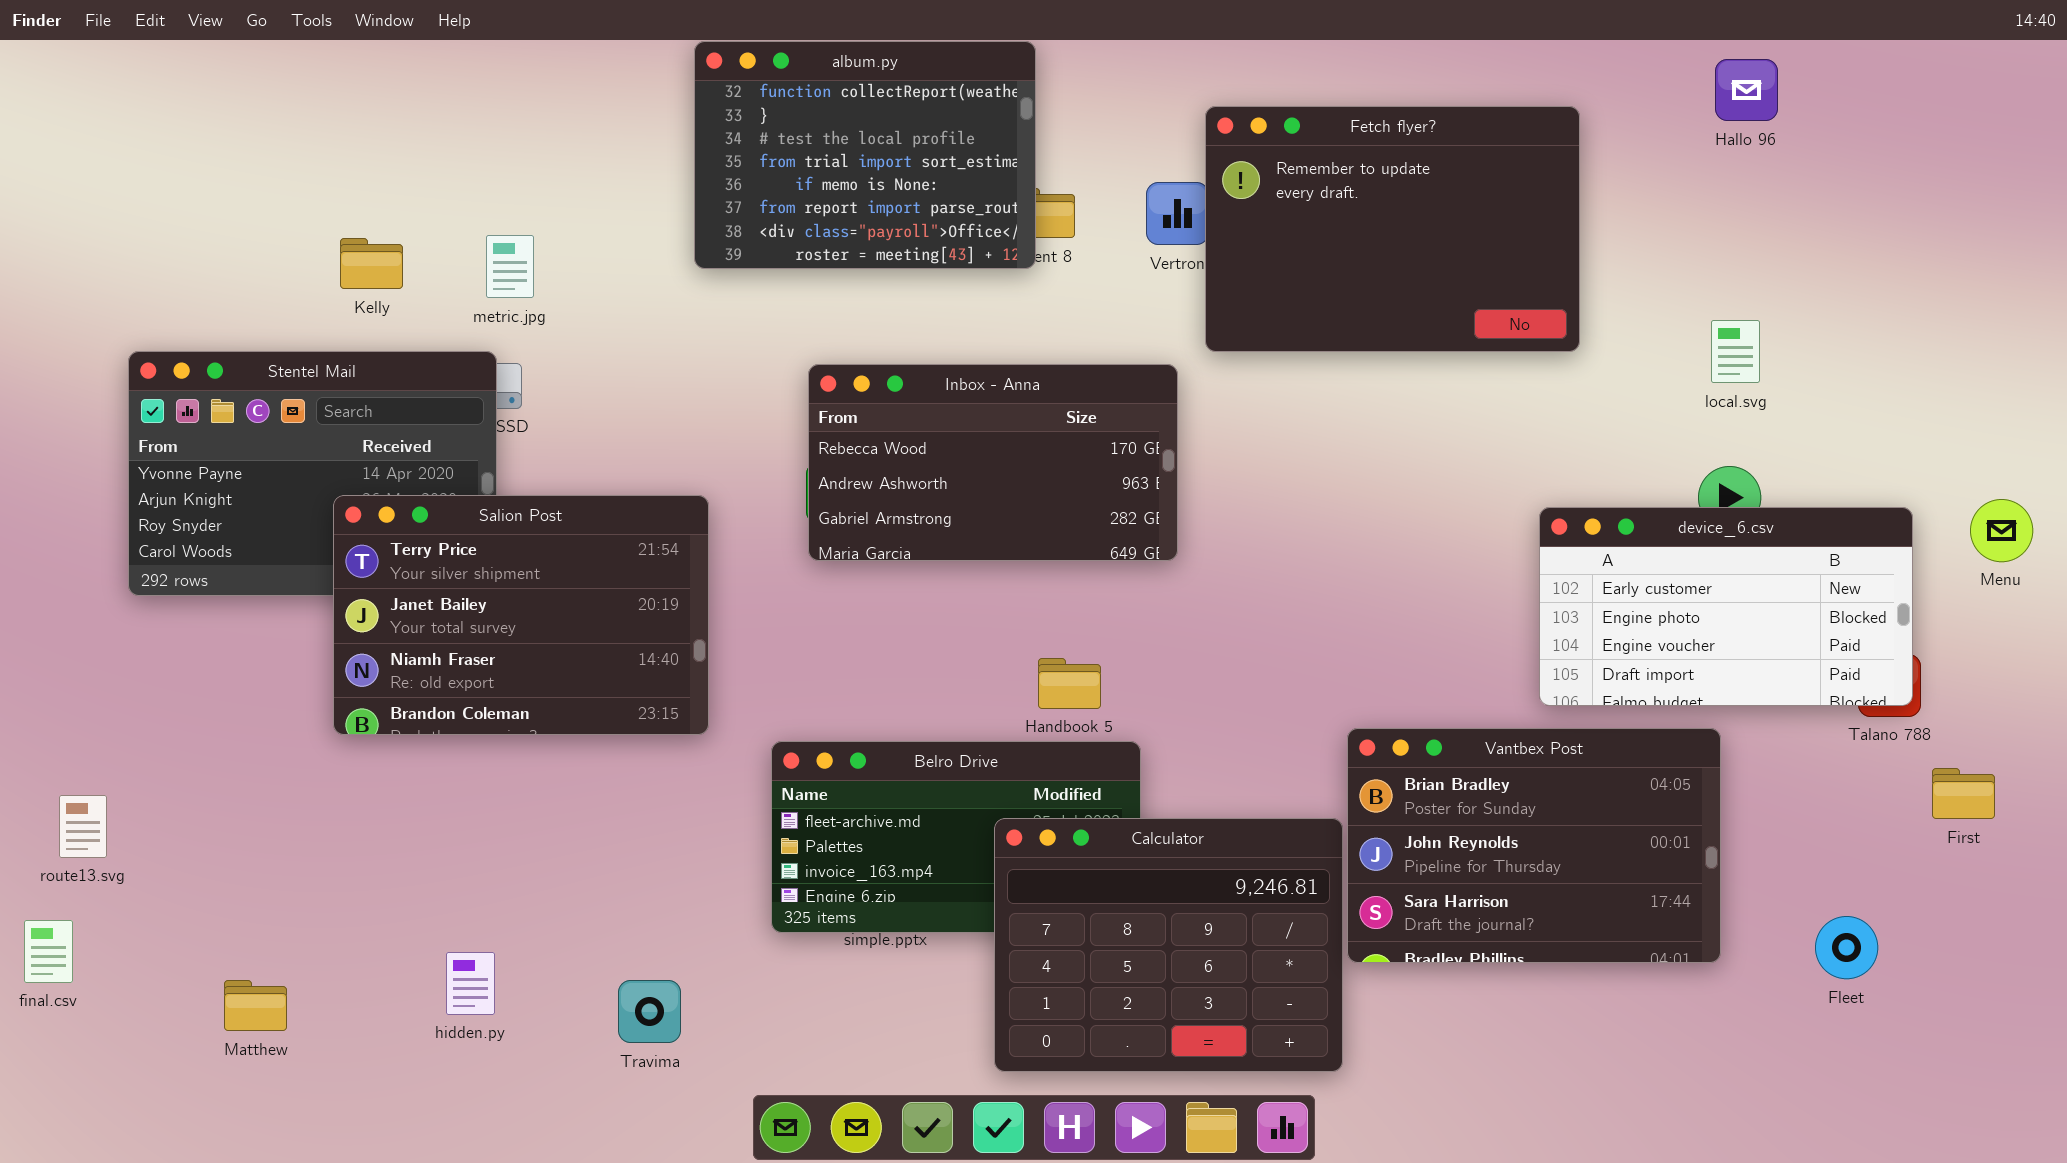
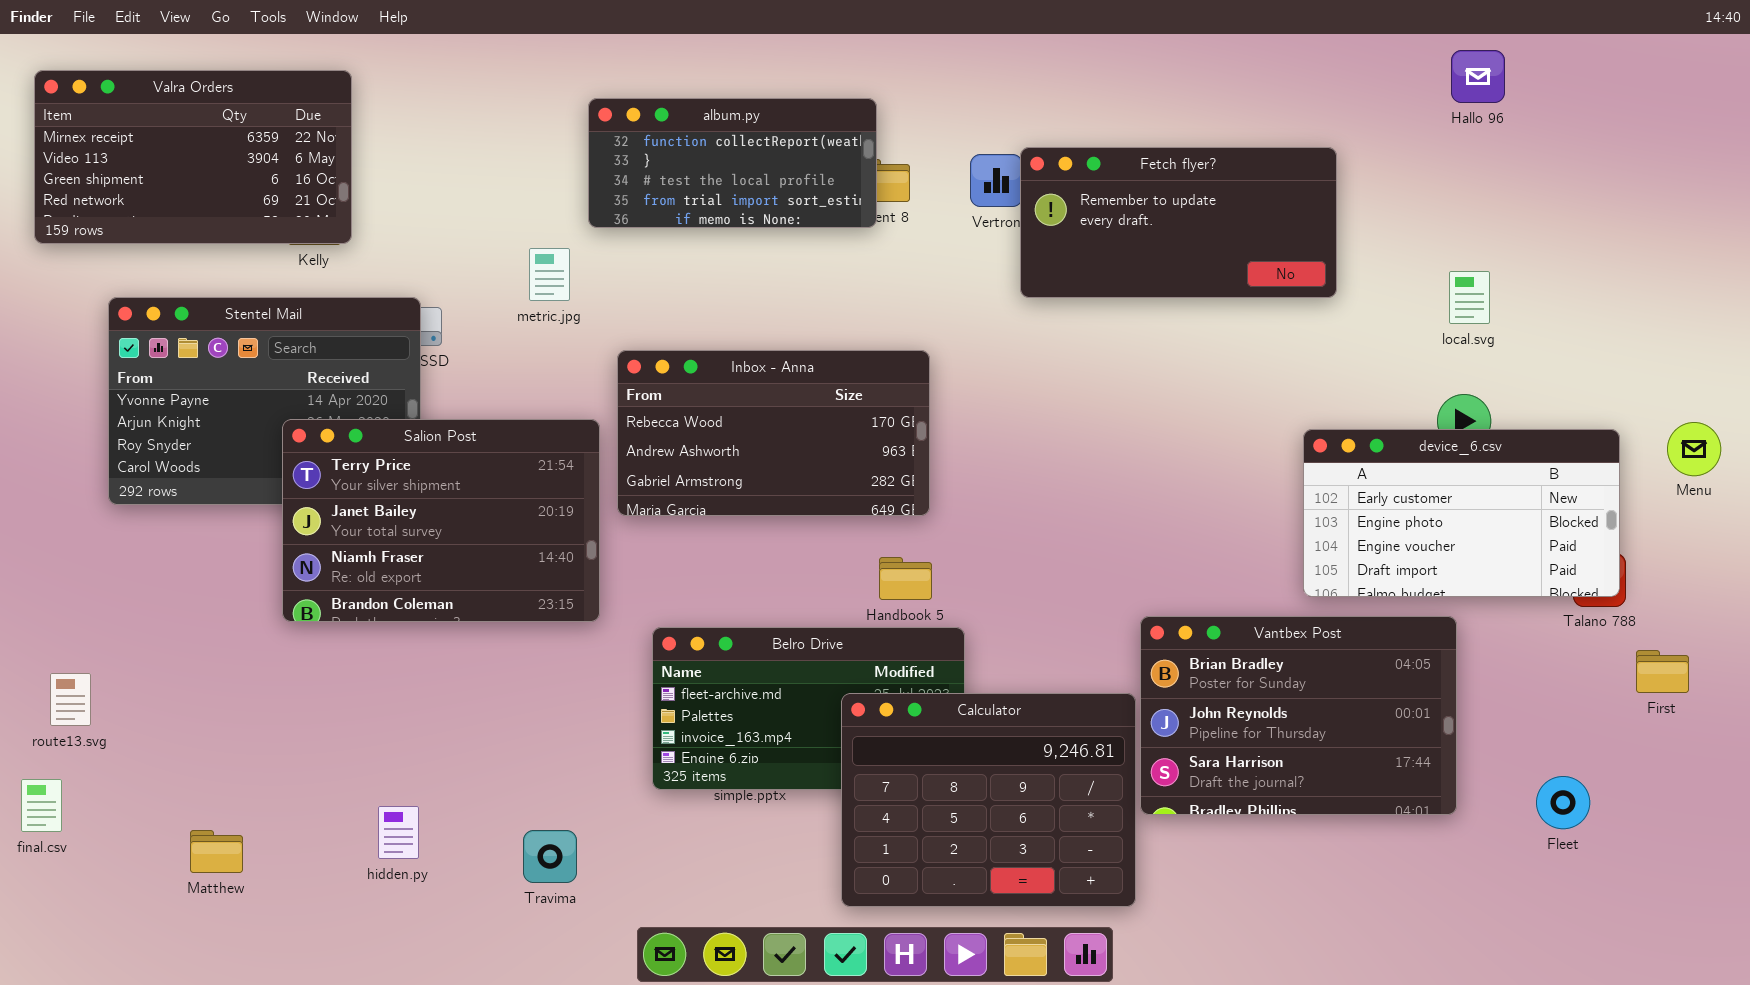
album.py: [694,41,1036,269] -> [588,98,877,228], resized
Valra Orders: none -> [34,70,352,244], opened
Fetch flyer?: [1205,106,1580,352] -> [1020,147,1337,298], resized
metric.jpg: [486,235,534,298] -> [529,248,570,301], moved
Inbox - Anna: [808,364,1178,561] -> [617,350,930,516], moved

